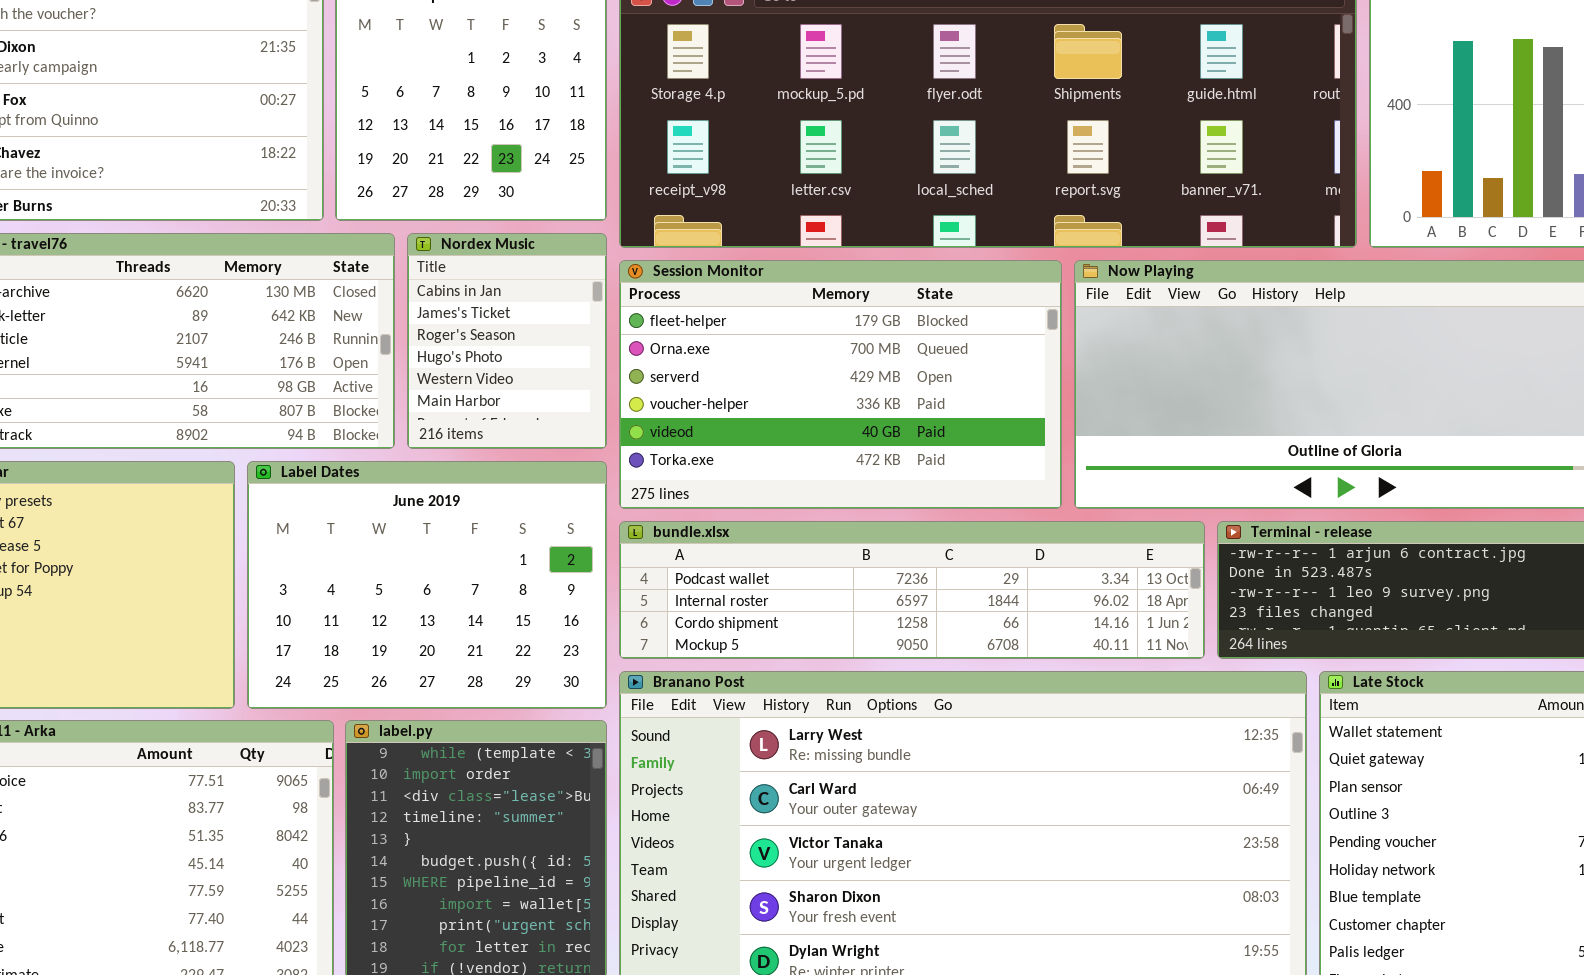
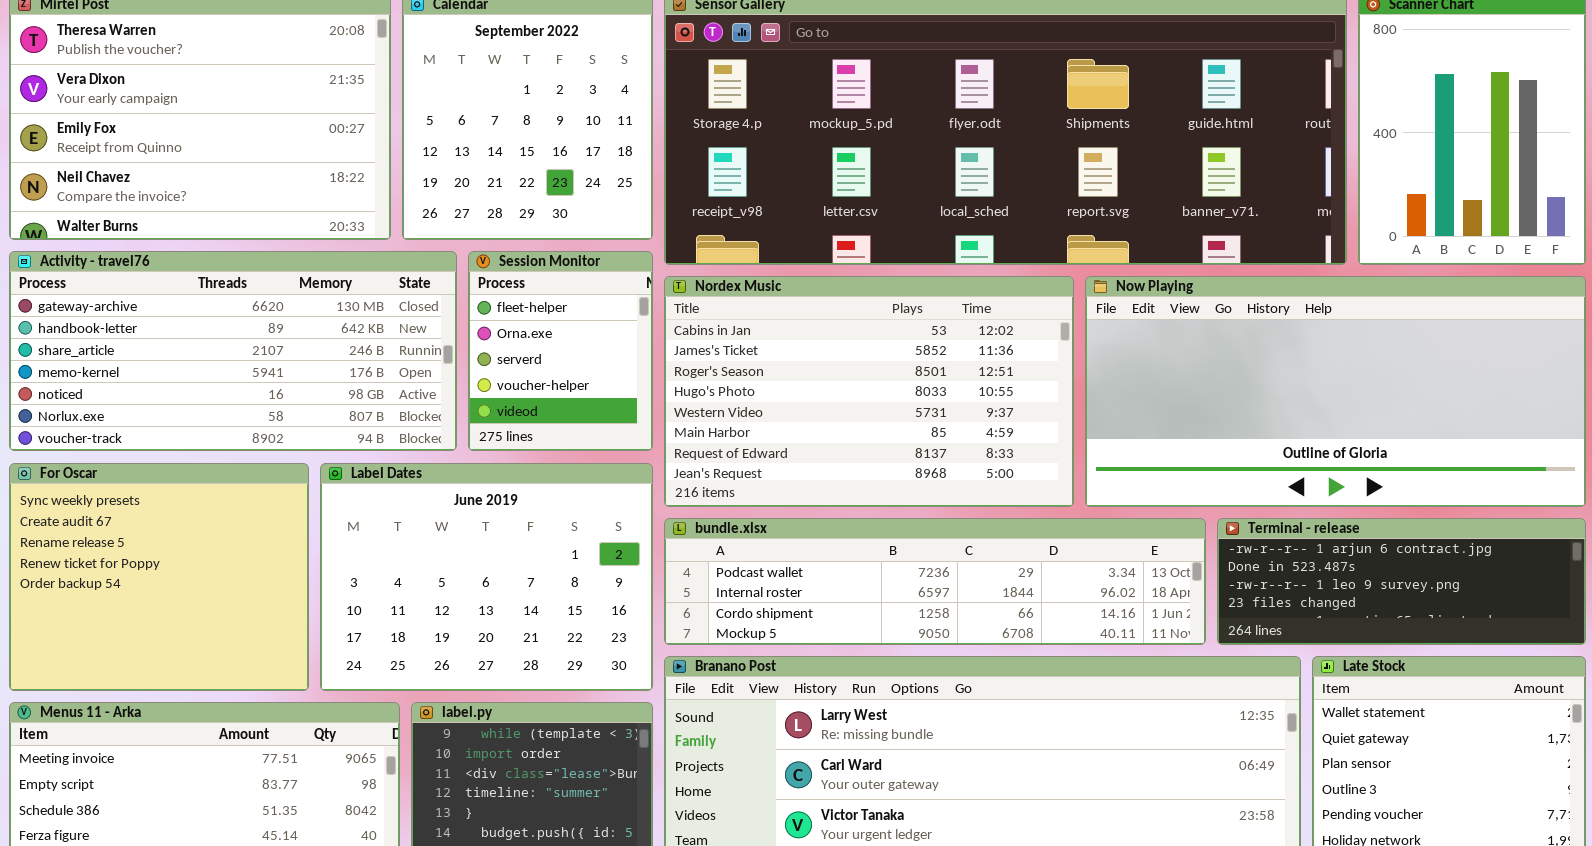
Nordex Music: [407,233,607,449] -> [664,276,1074,507], moved, resized
Session Monitor: [619,260,1062,509] -> [468,251,653,451], moved, resized

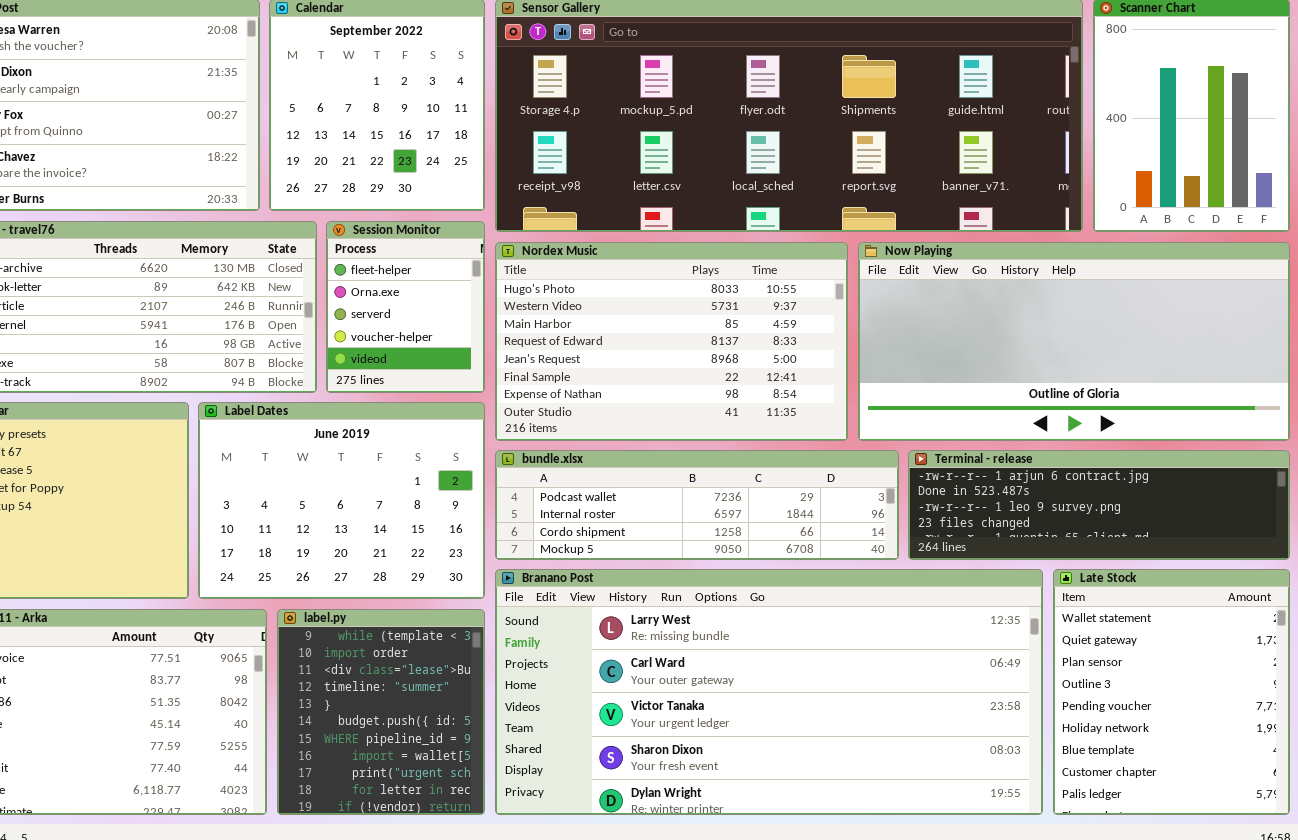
Nordex Music: [664,276,1074,507] -> [495,242,848,441], scrolled down 3 rows
bundle.xlsx: [664,518,1206,645] -> [495,450,899,560], resized
Terminal - release: [1217,518,1586,645] -> [908,450,1290,560], resized

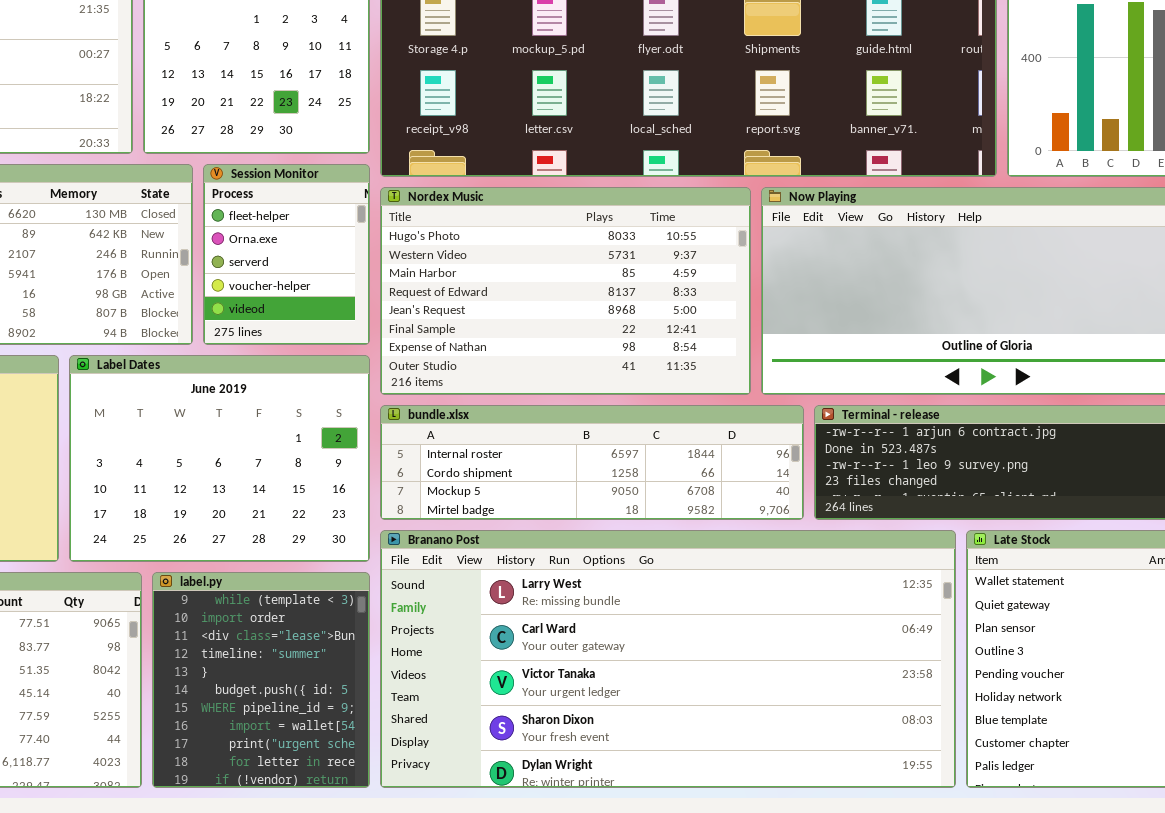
bundle.xlsx: [495,450,899,560] -> [380,405,804,520], scrolled down 1 row

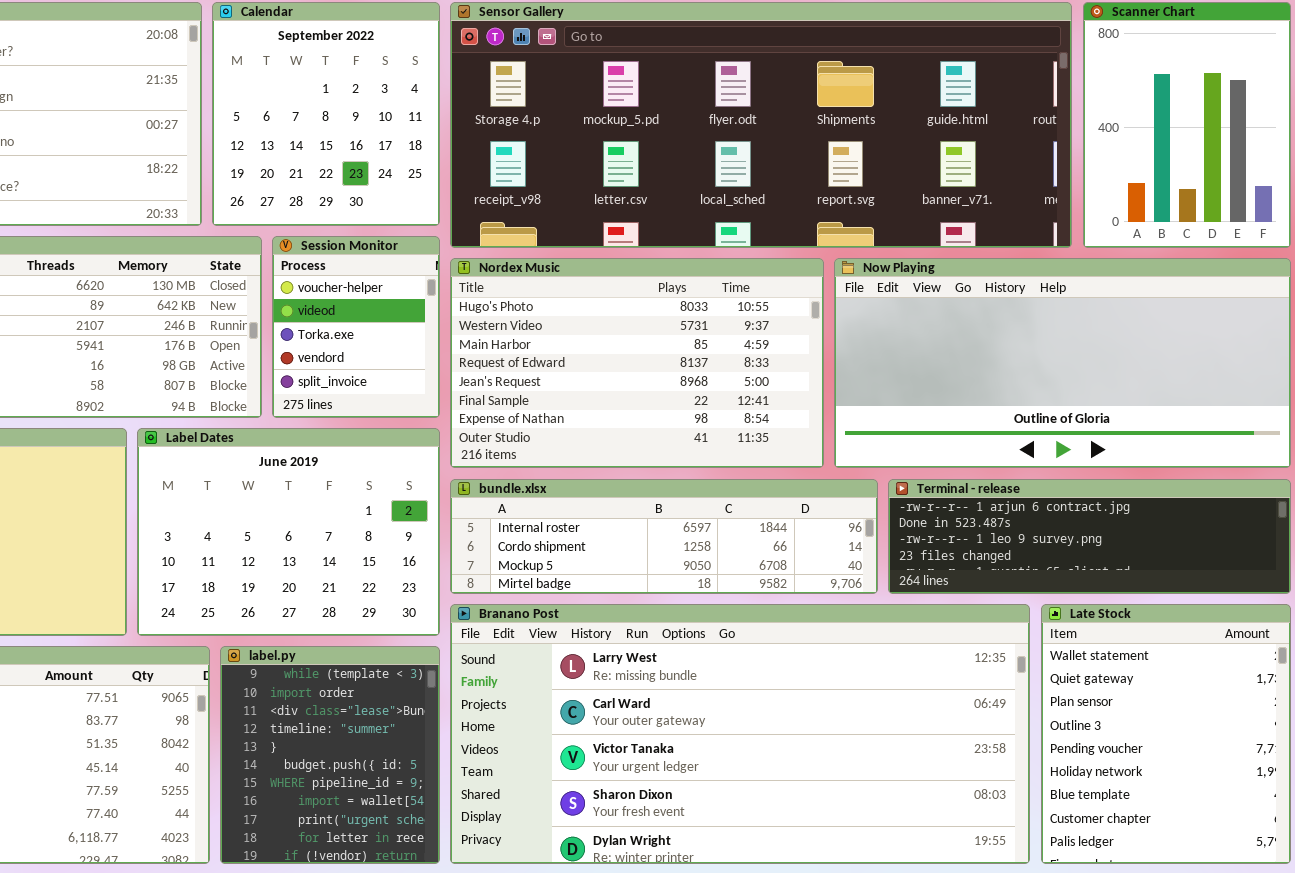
Session Monitor: [203,164,370,345] -> [272,236,440,418], scrolled down 3 rows

